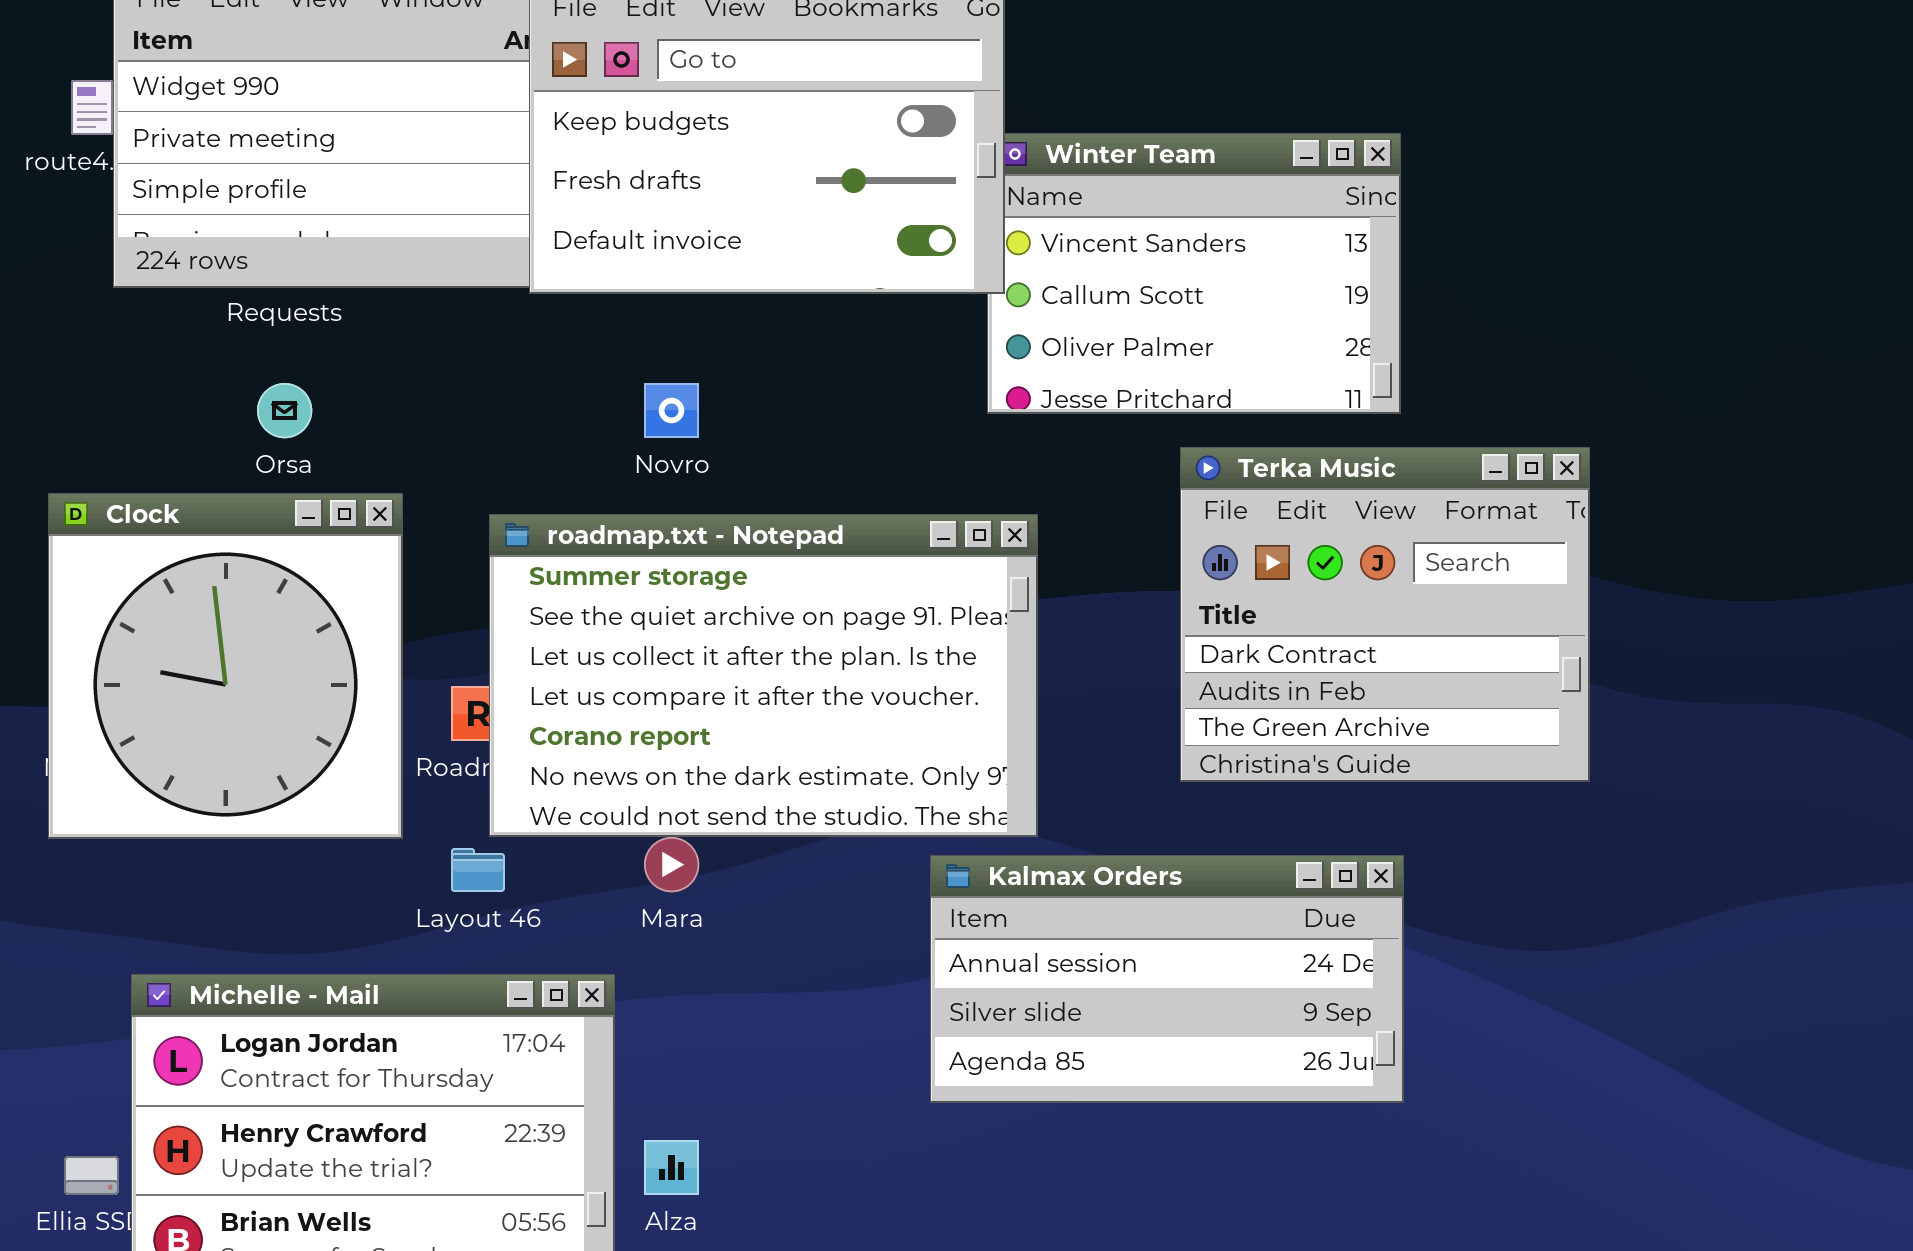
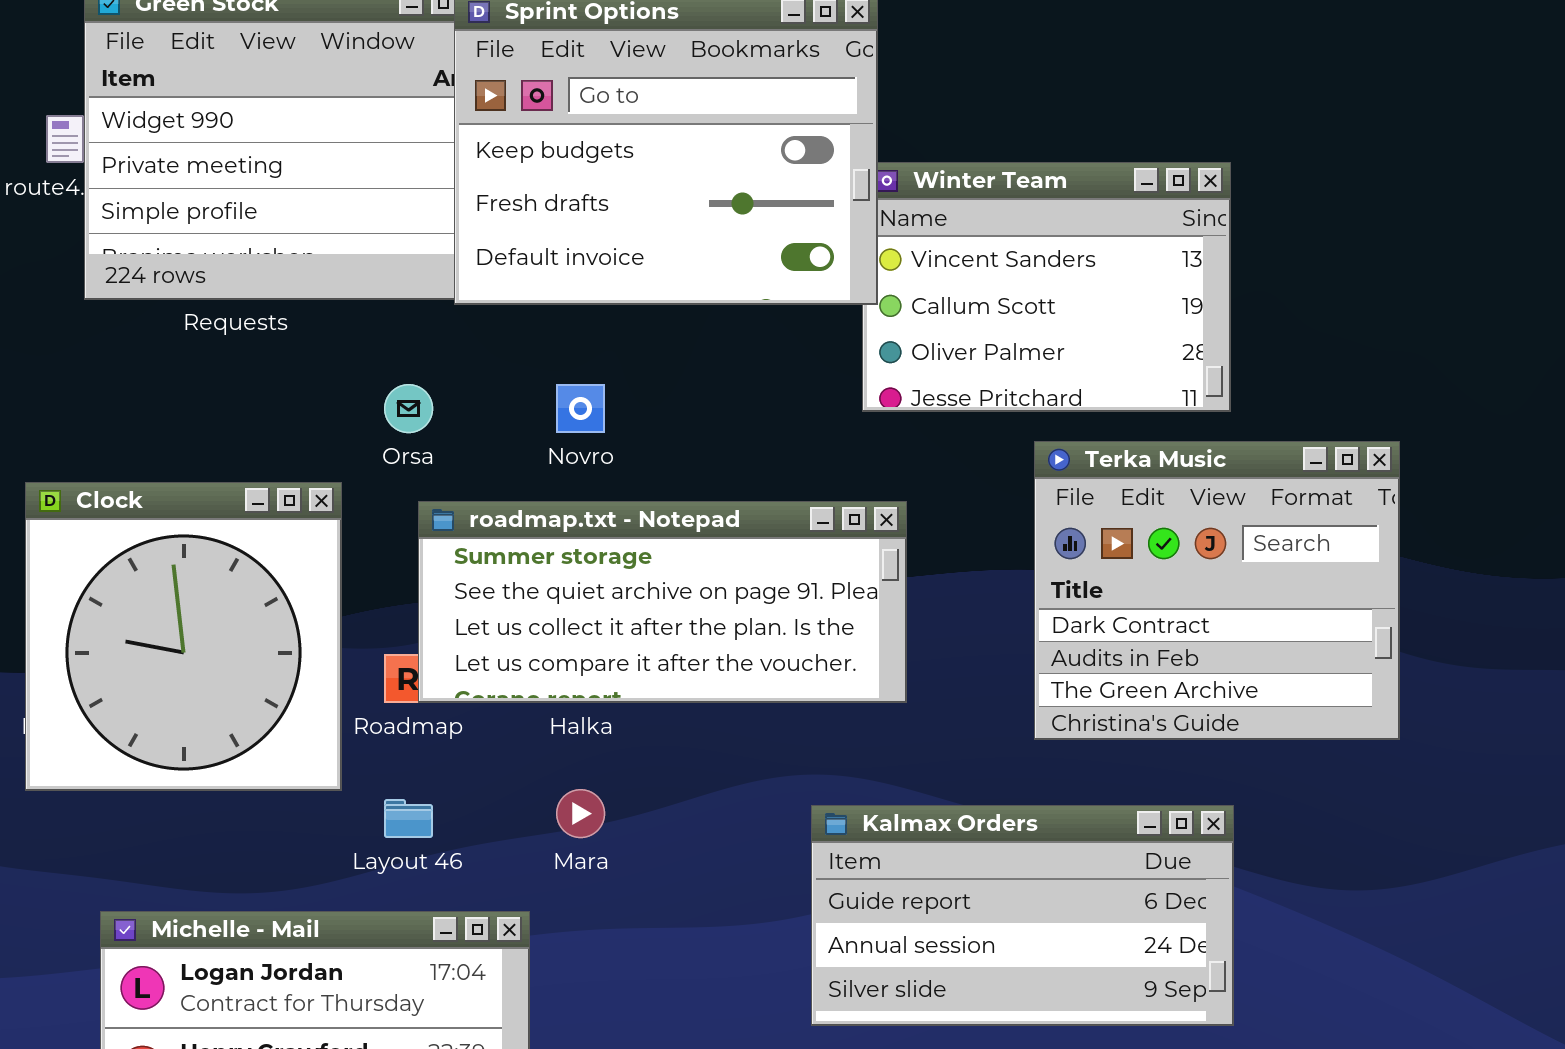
Orsa: [257,383,312,438] -> [384,384,433,433], moved
roadmap.txt - Notepad: [489,514,1038,837] -> [418,501,907,703], resized
Kalmax Orders: [930,855,1404,1103] -> [811,805,1234,1026], scrolled up 1 row

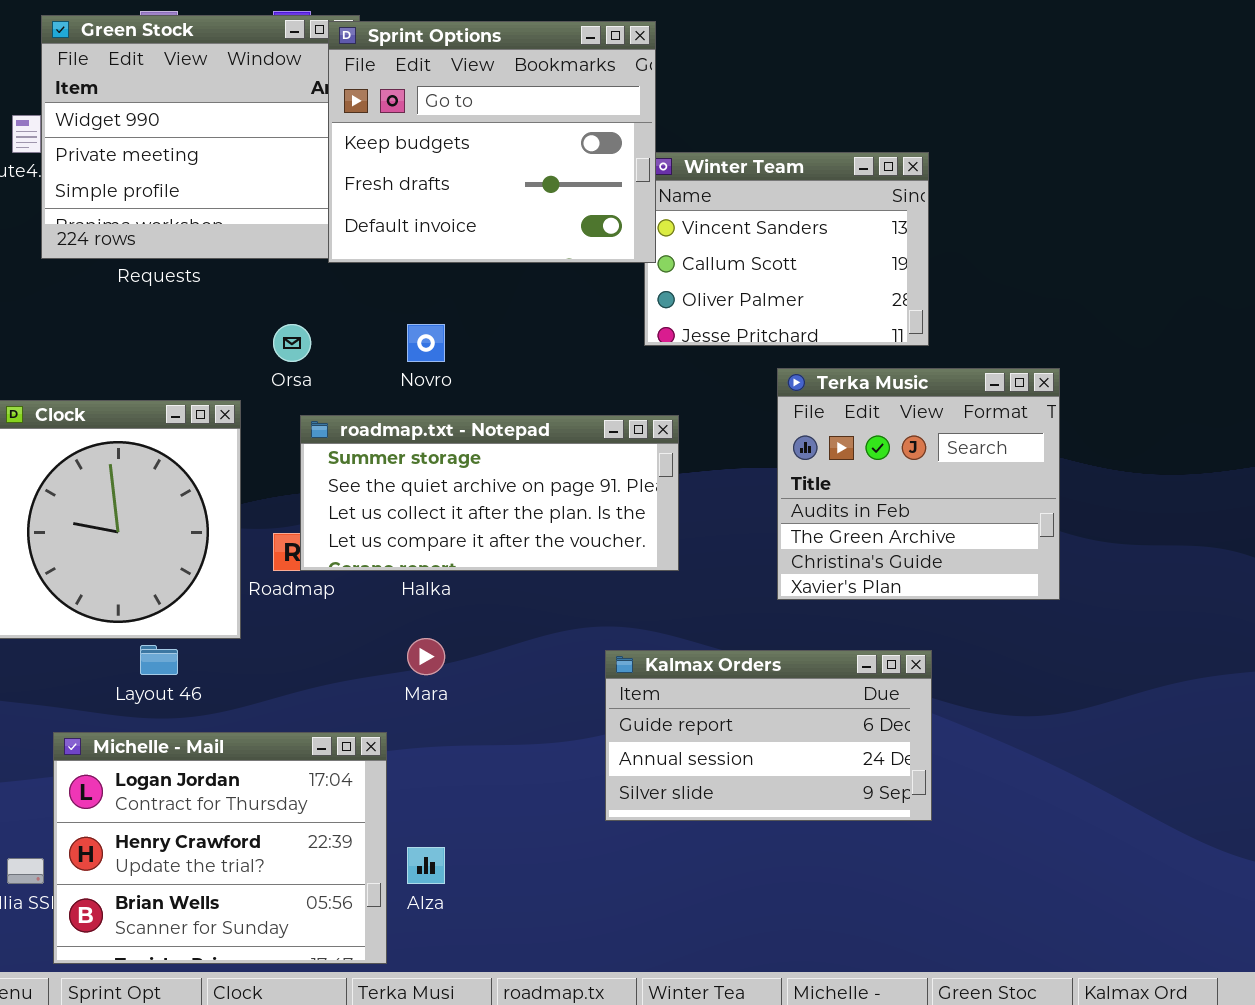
Terka Music: [1034,441,1400,740] -> [777,368,1060,600], scrolled down 1 row
Layout 46: [384,799,433,838] -> [140,645,178,675], moved

